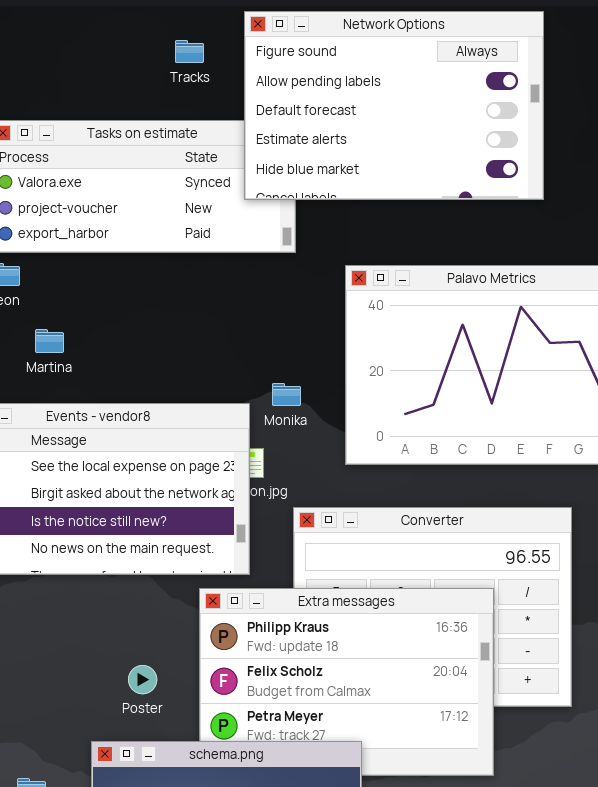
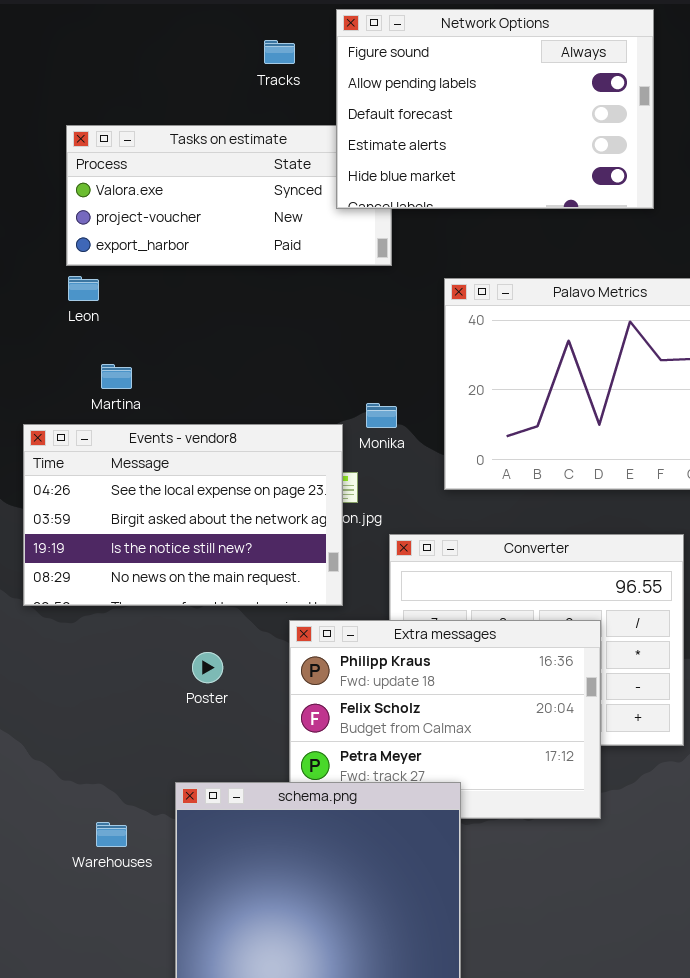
Martina: [35,329,64,353] -> [101,364,132,389], moved
Poster: [128,665,157,694] -> [192,652,223,683], moved

